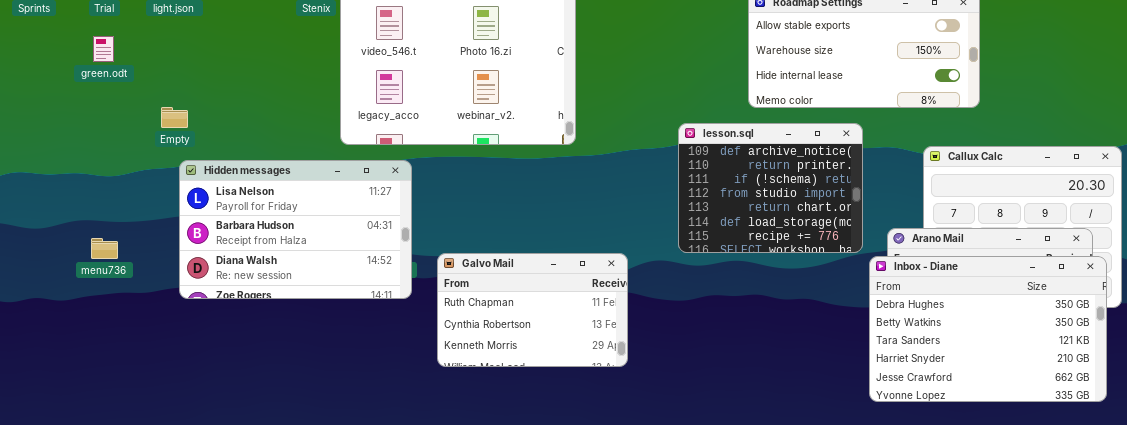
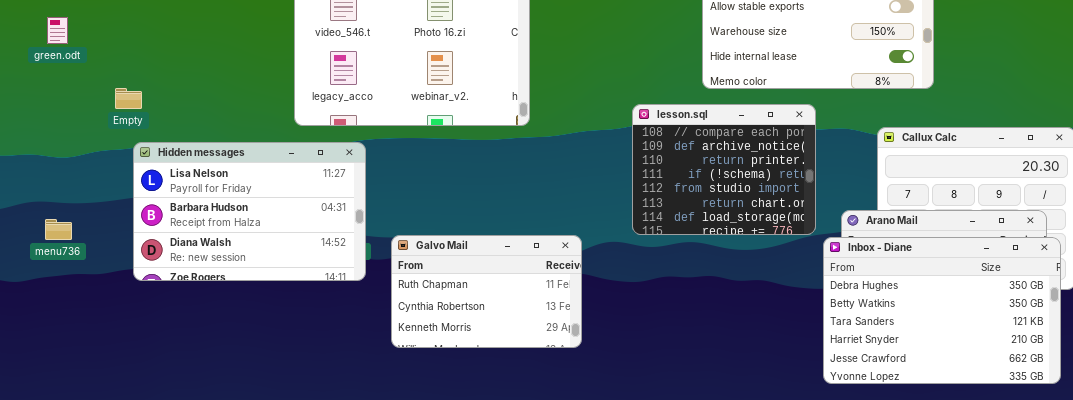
lesson.sql: [678,123,863,253] -> [632,104,816,235], scrolled up 1 row

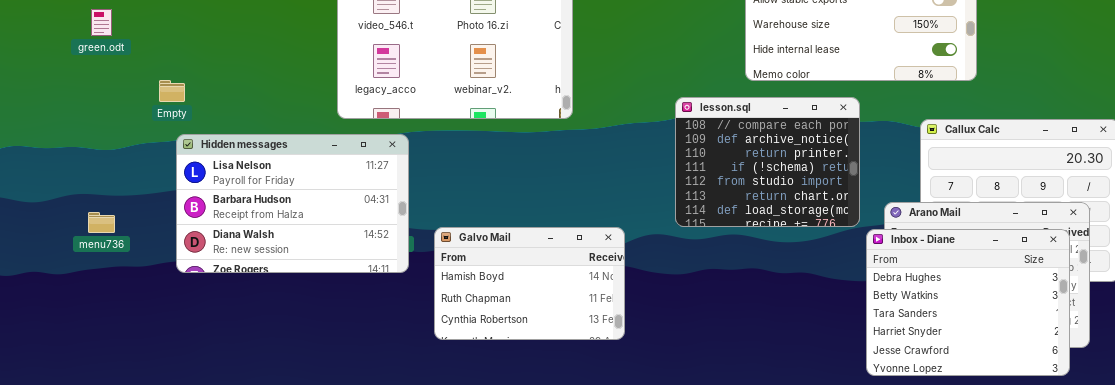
Galvo Mail: [391,235,582,348] -> [434,227,625,340], scrolled up 1 row
Inbox - Diane: [823,237,1061,384] -> [866,229,1070,376], resized

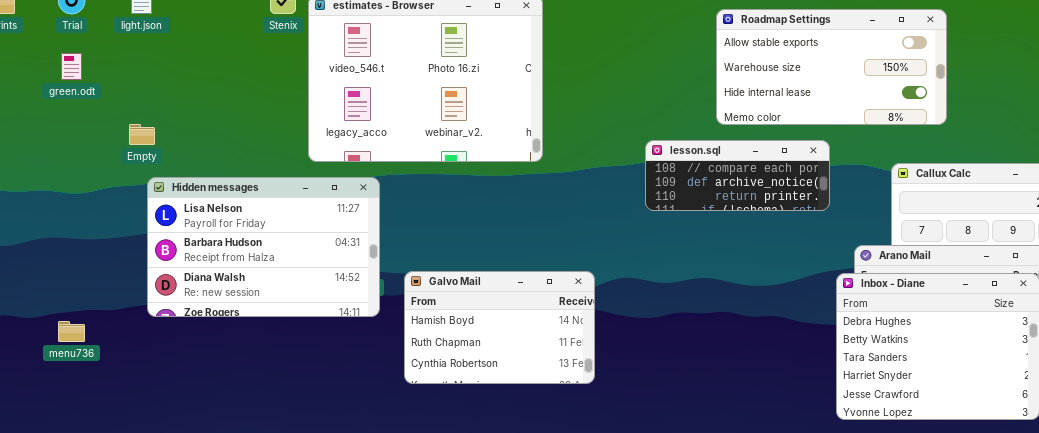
lesson.sql: [675,97,860,227] -> [645,140,830,211], resized
menu736: [88,212,115,233] -> [58,321,85,342], moved

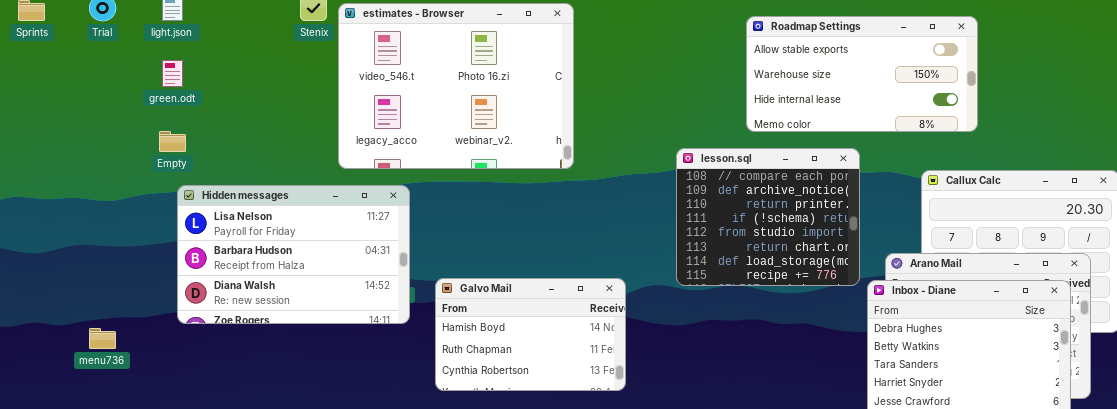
green.odt: [61,53,82,80] -> [162,60,183,87], moved
lesson.sql: [645,140,830,211] -> [676,148,860,286], resized

